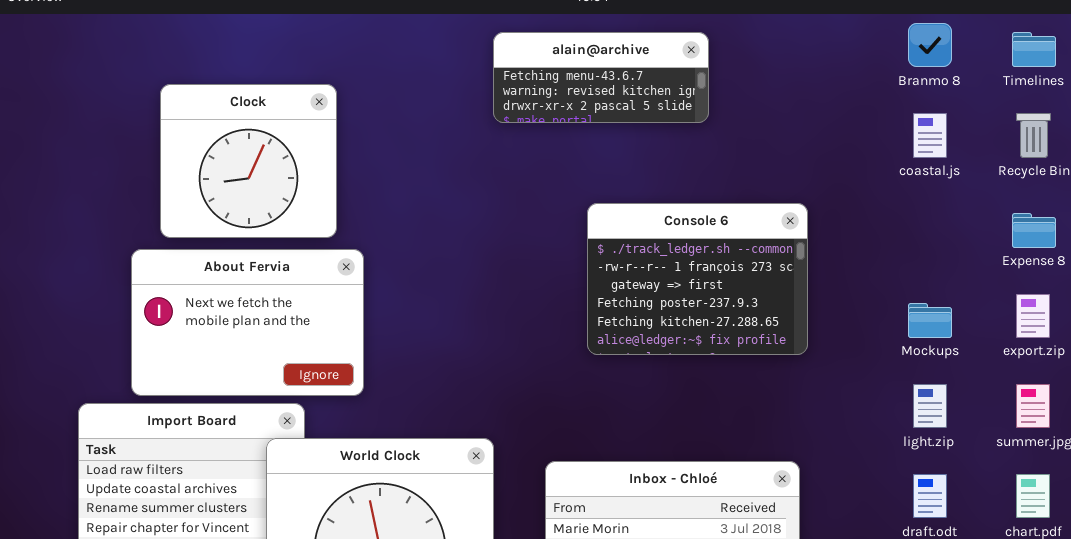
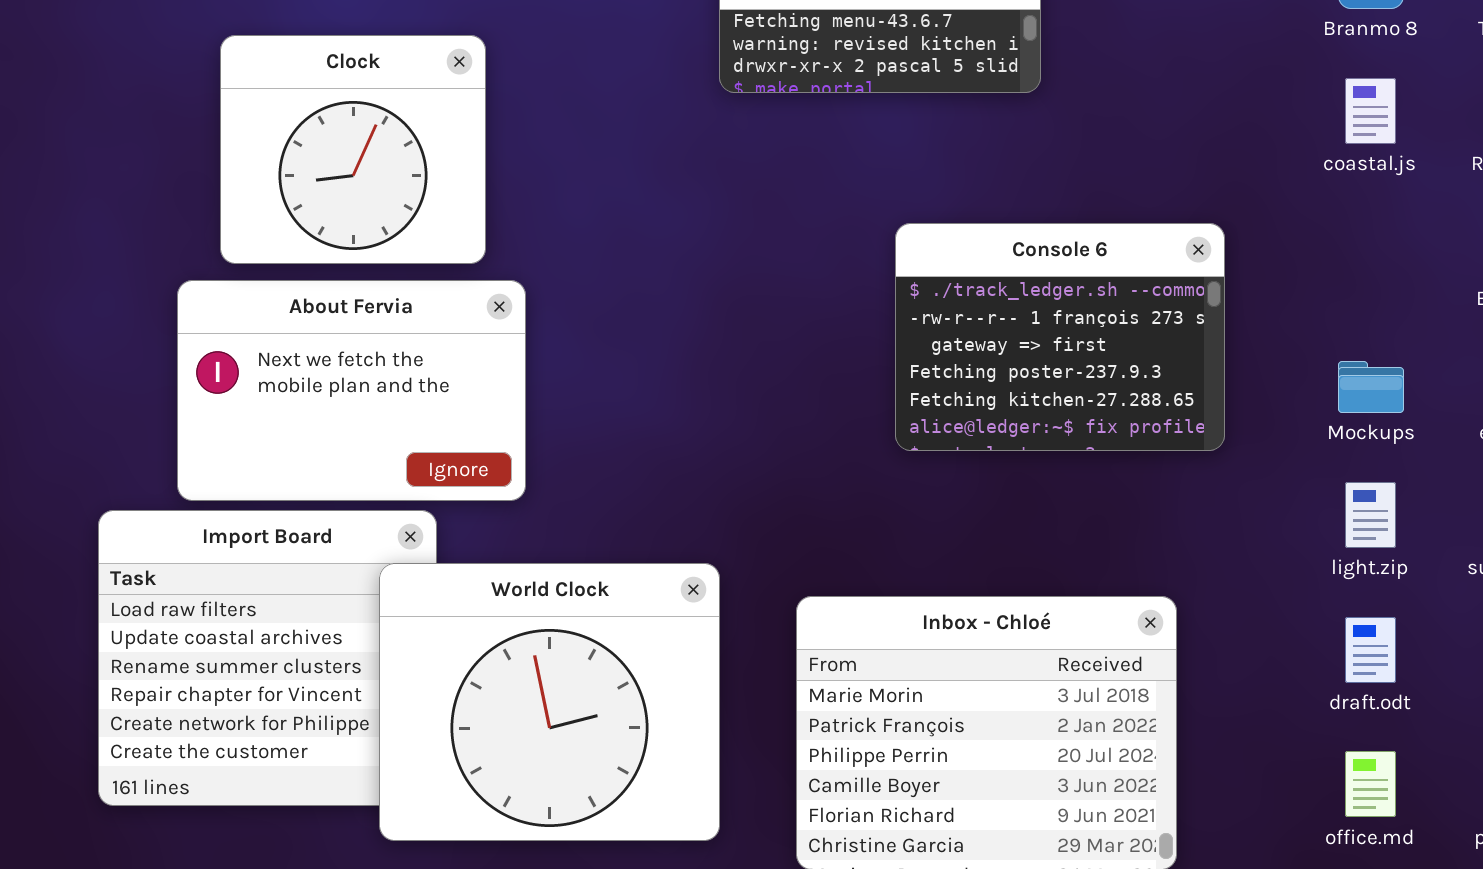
Console 6: [587,203,808,355] -> [895,223,1225,451], moved

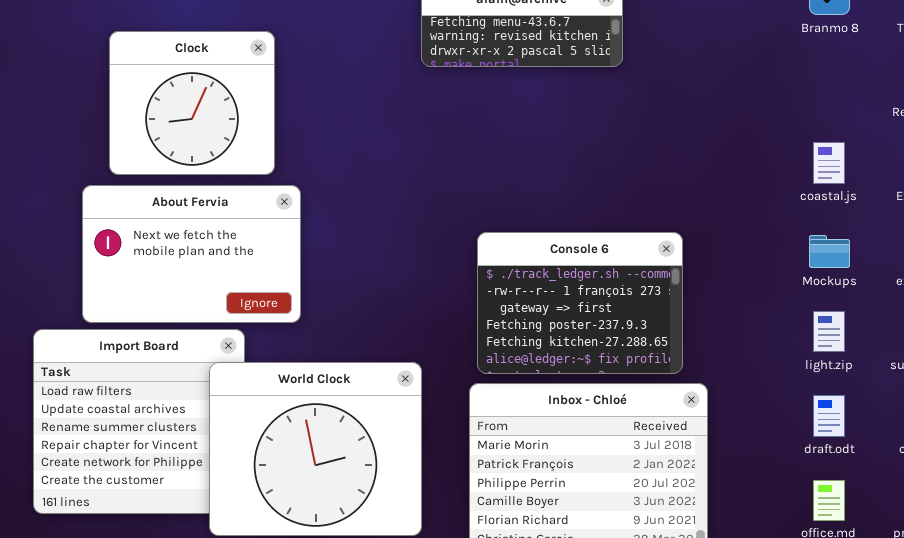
coastal.js: [1345,78,1396,144] -> [813,142,845,184], moved
Console 6: [895,223,1225,451] -> [477,232,683,374], moved

